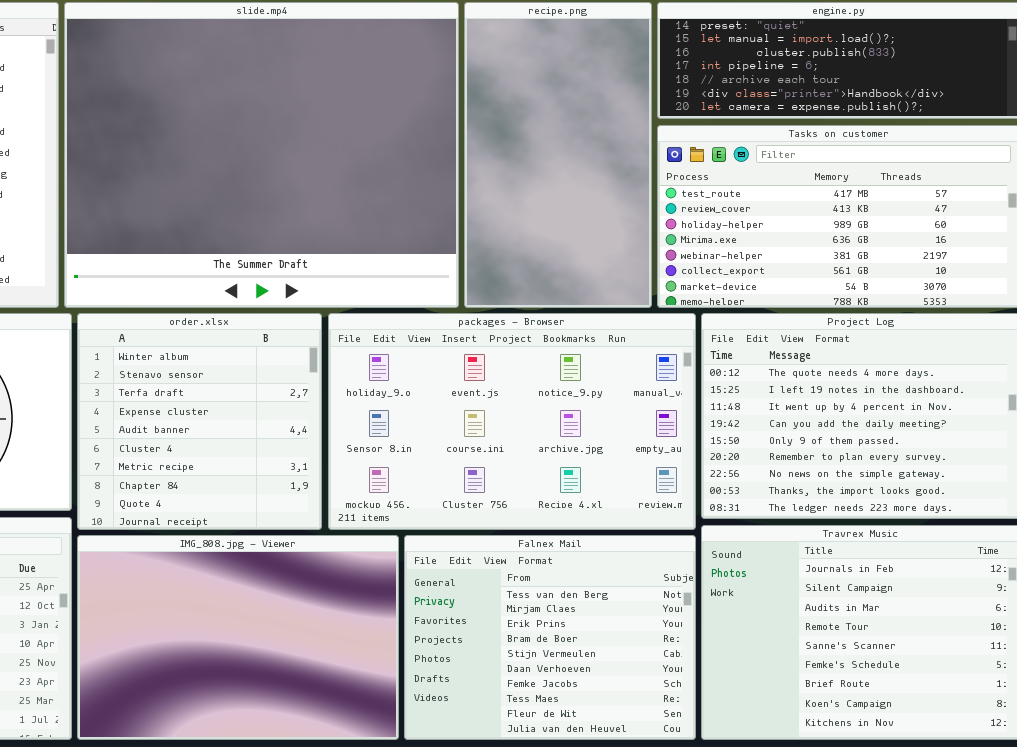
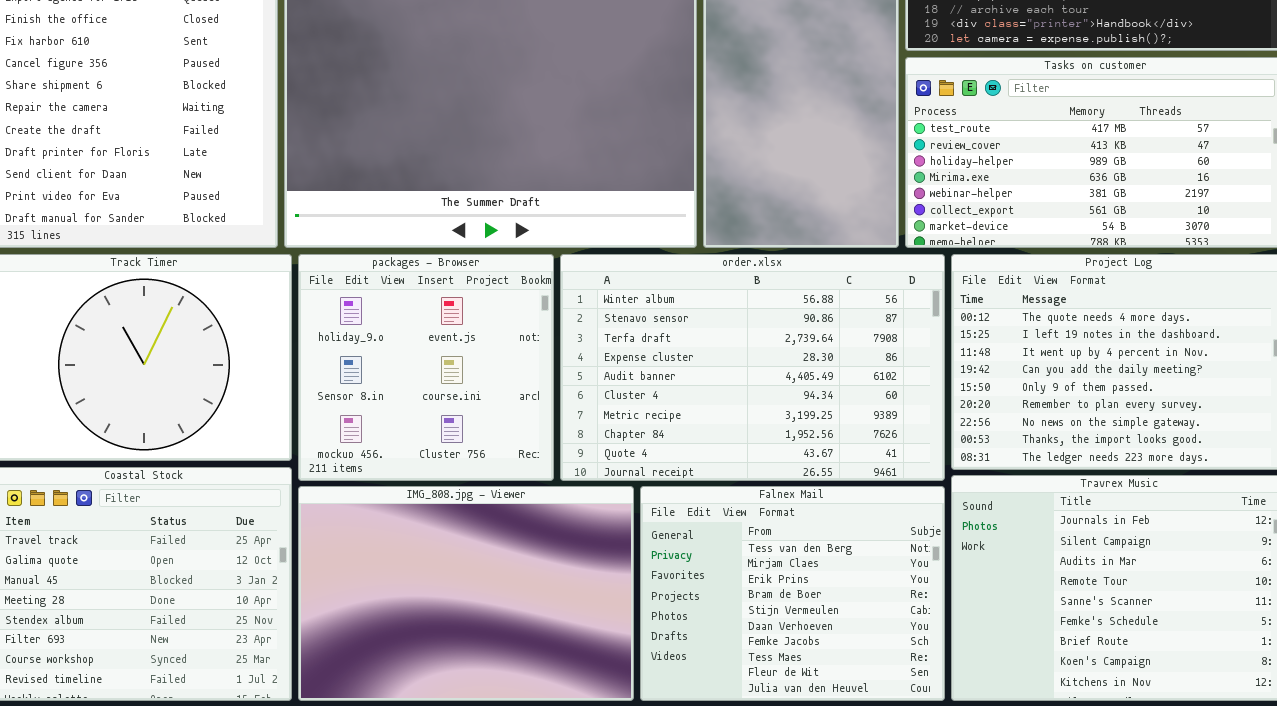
order.xlsx: [77,313,322,530] -> [560,254,945,481], moved, resized
packages - Browser: [328,313,696,530] -> [298,254,554,481], moved, resized

